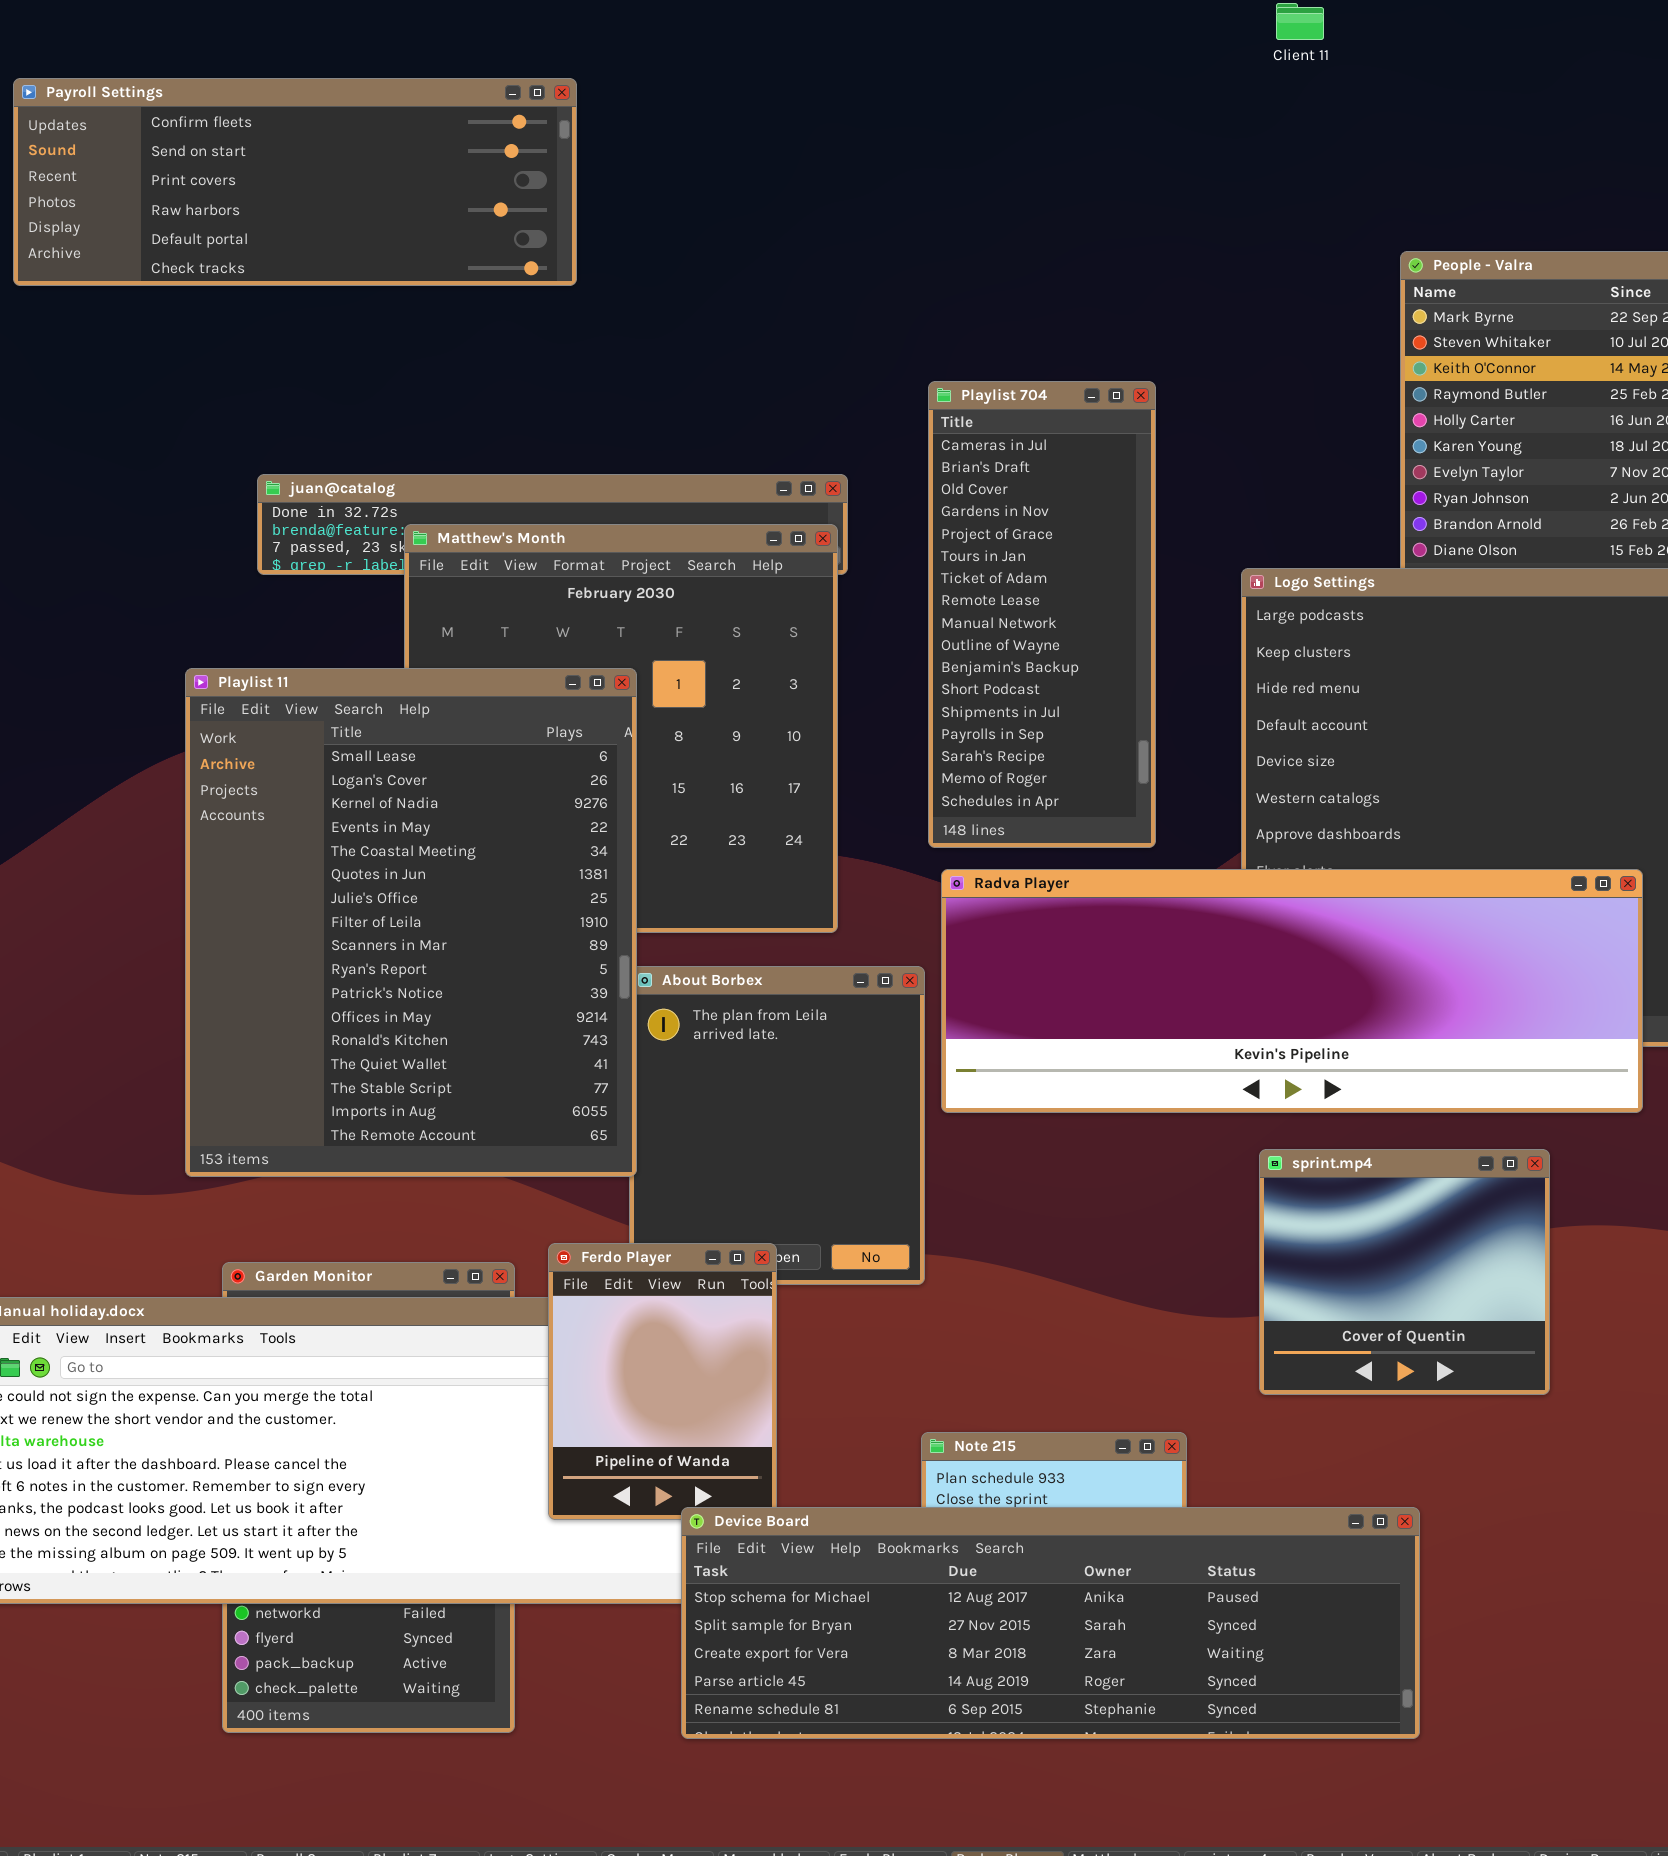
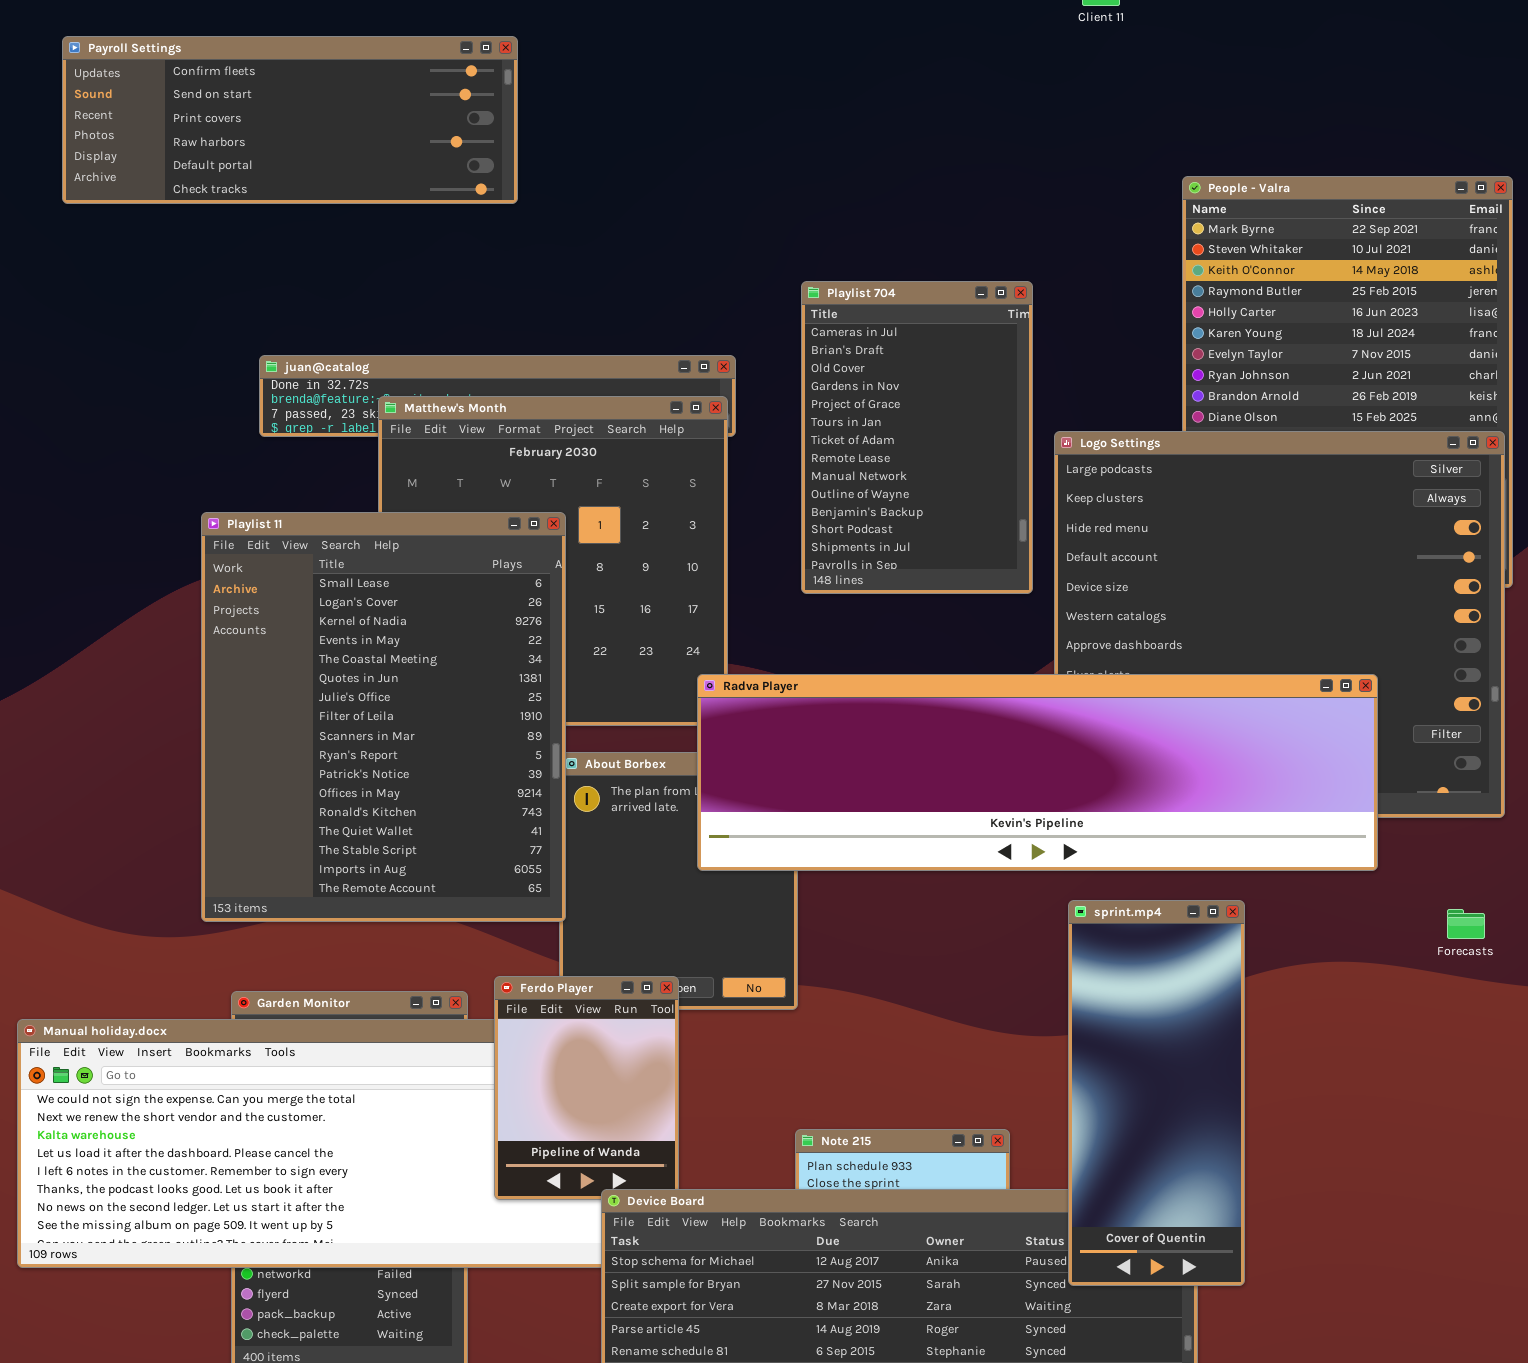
Playlist 704: [928,381,1156,848] -> [801,281,1033,594], resized
Radva Player: [941,869,1643,1113] -> [697,674,1378,871], resized
sprint.mp4: [1259,1149,1550,1395] -> [1068,900,1245,1286], resized

